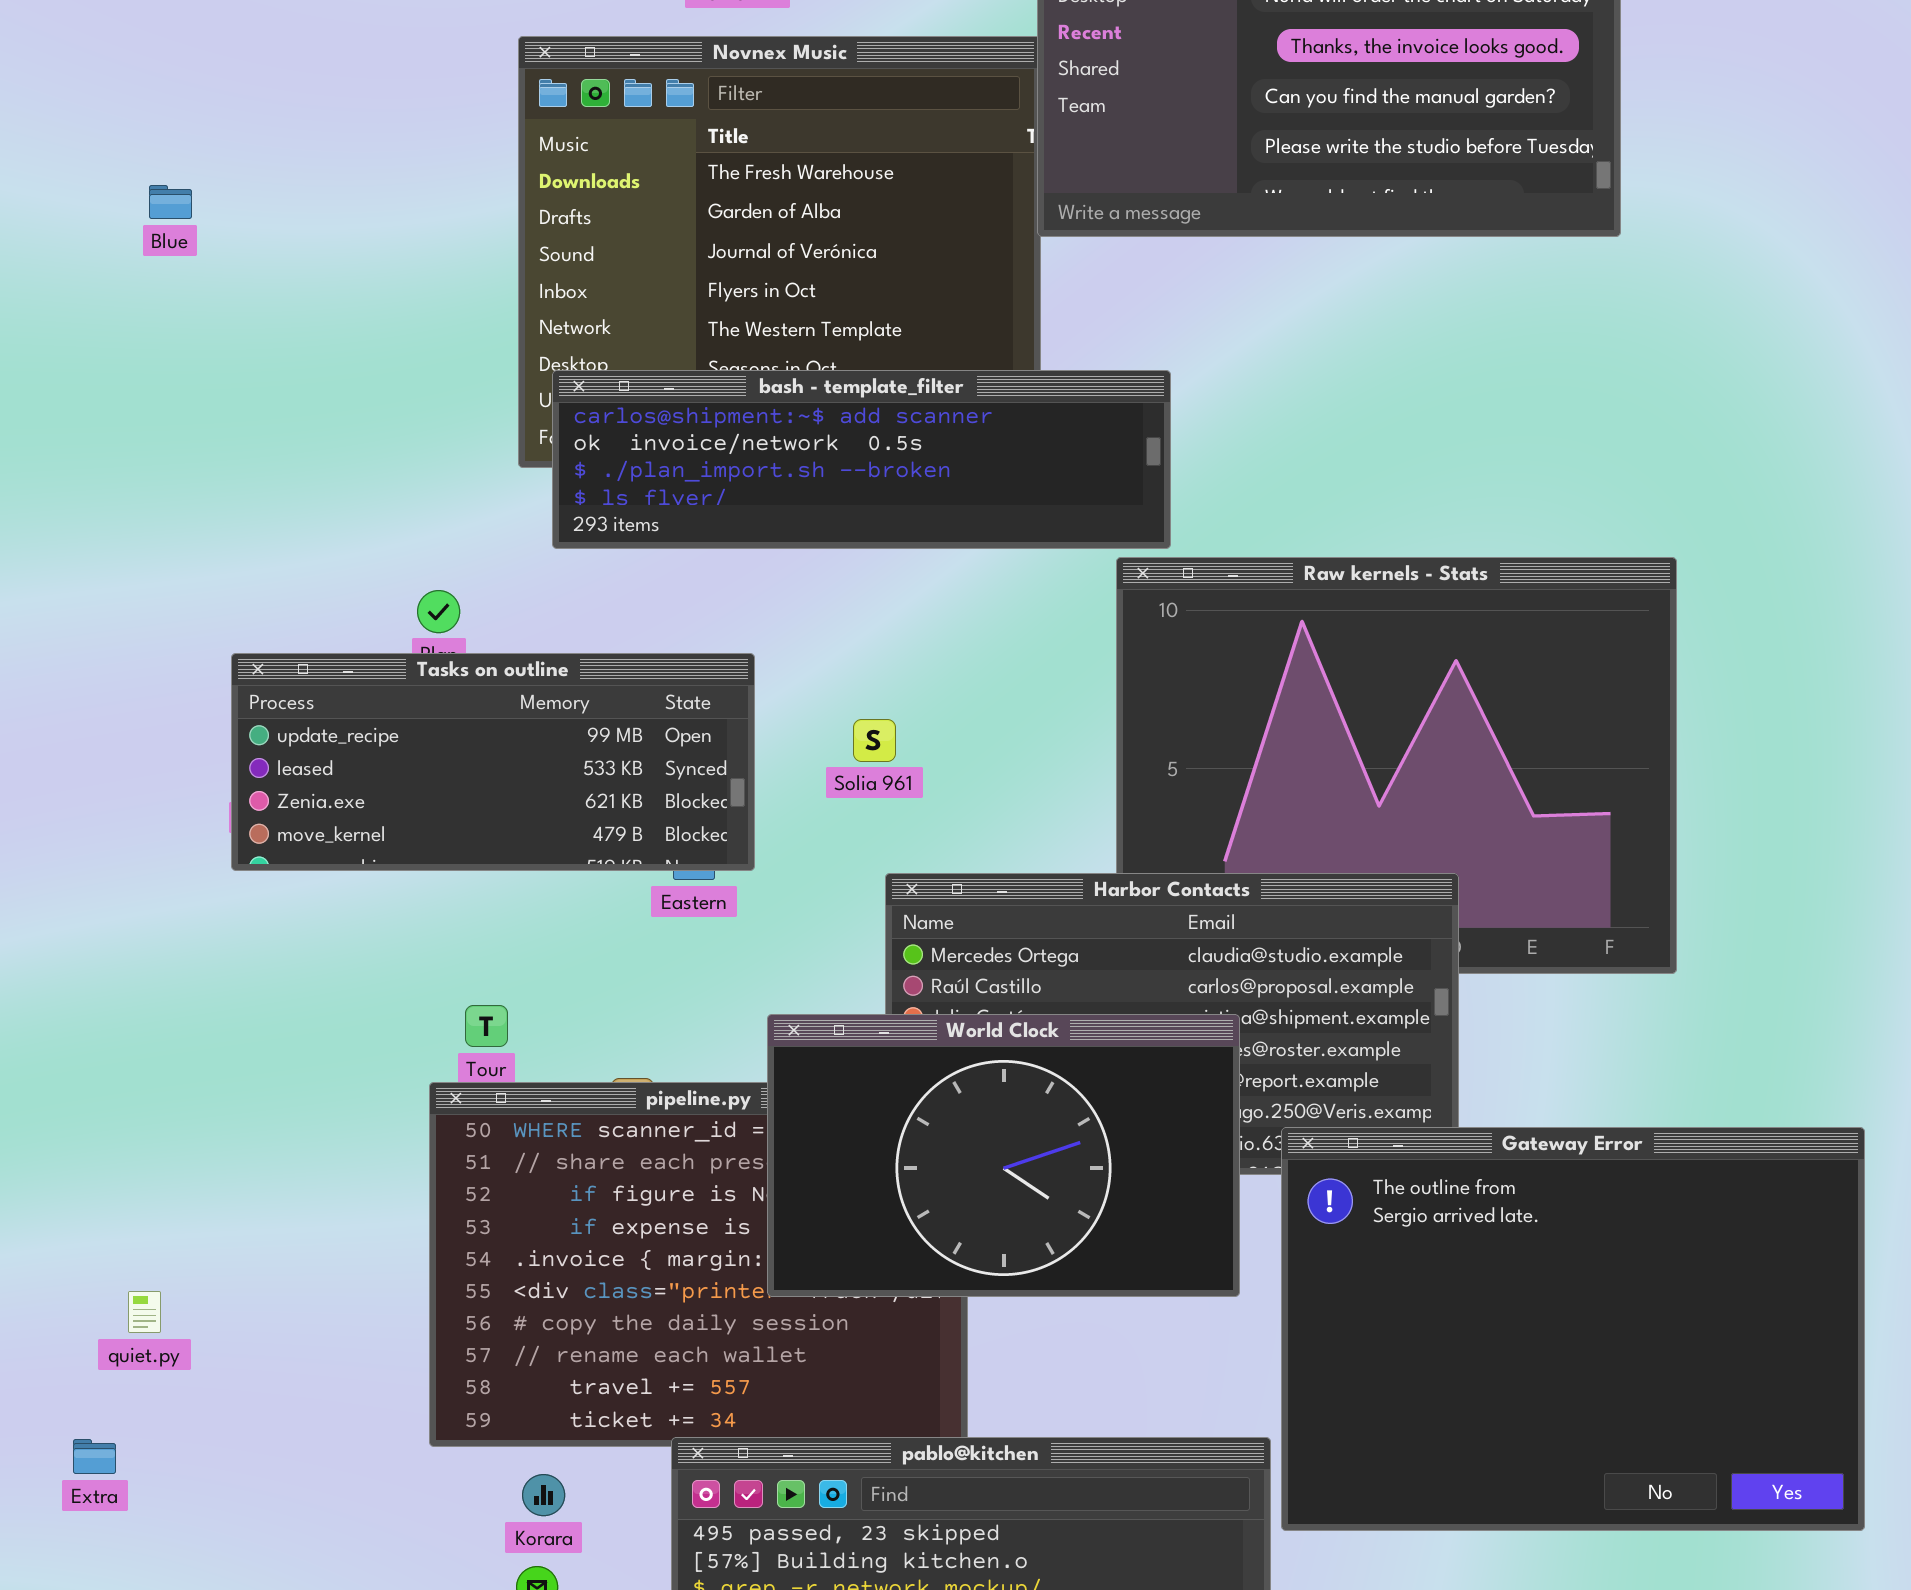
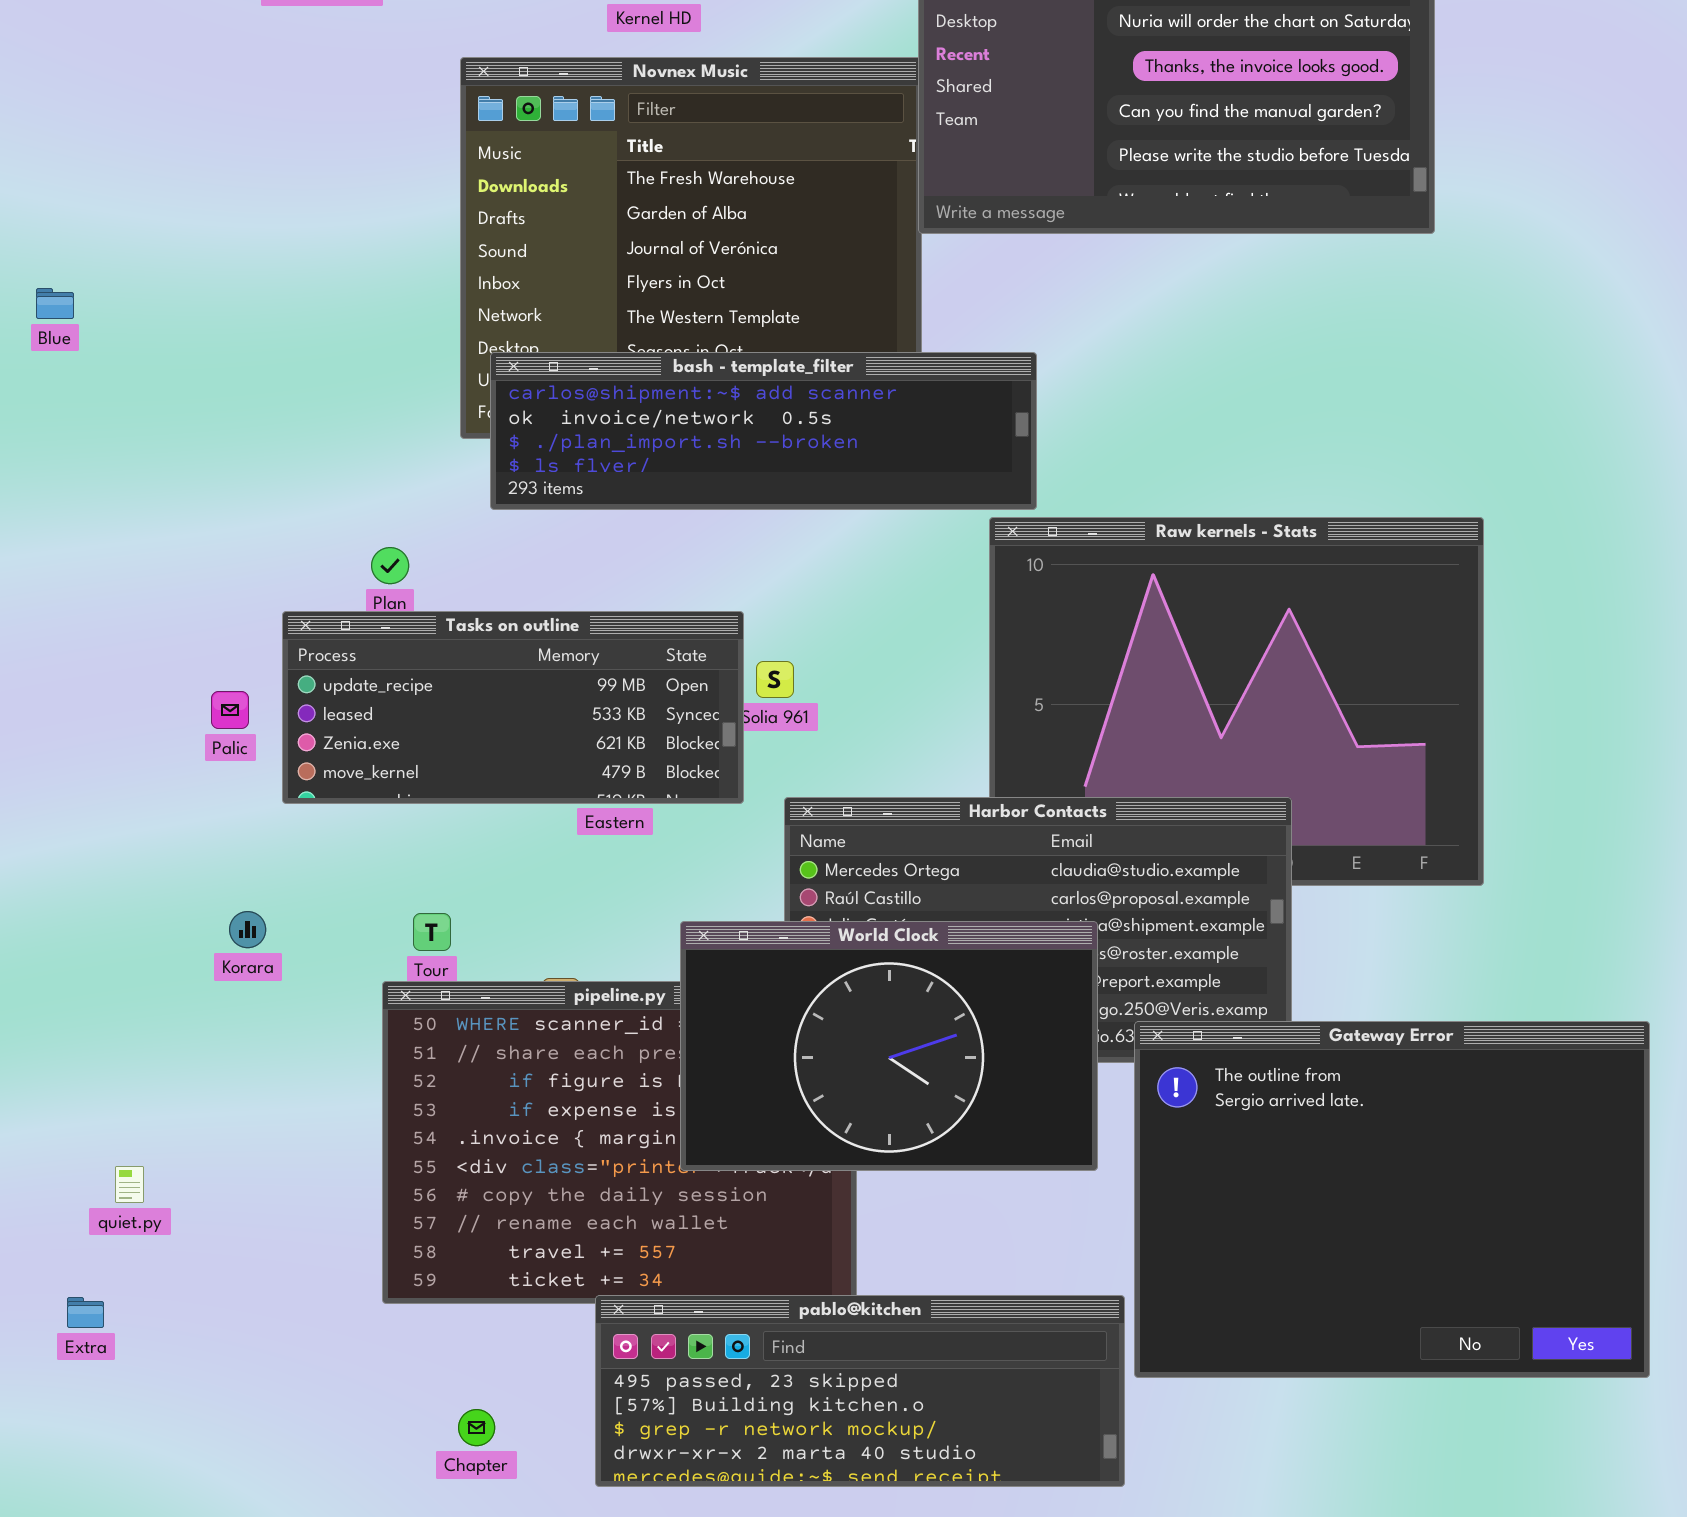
Blue: [149,185,192,219] -> [36,288,74,319], moved
Tasks on outline: [231,653,755,871] -> [282,611,744,804], moved
Korara: [522,1474,565,1516] -> [229,911,266,948], moved

